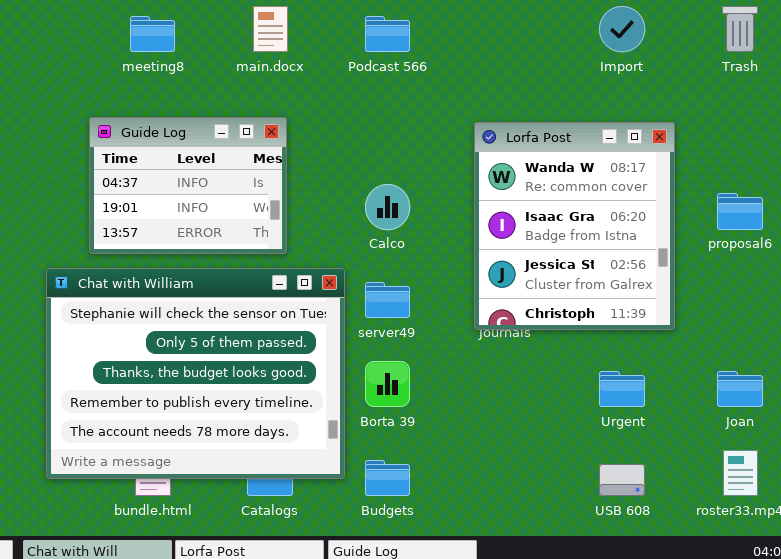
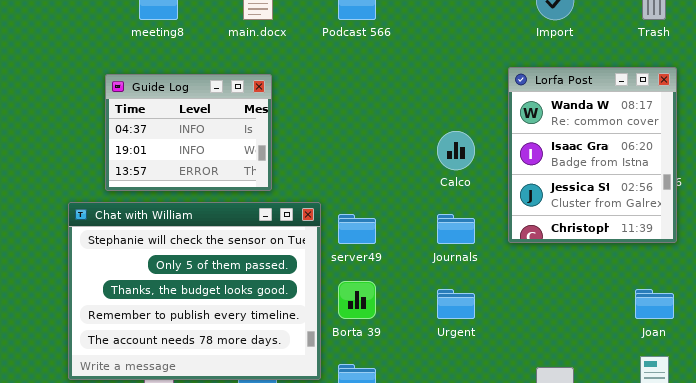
Lorfa Post: [474,122,675,330] -> [508,67,677,243], moved
Calco: [365,184,410,230] -> [437,131,475,170], moved
Urgent: [599,371,645,407] -> [437,289,475,319], moved

